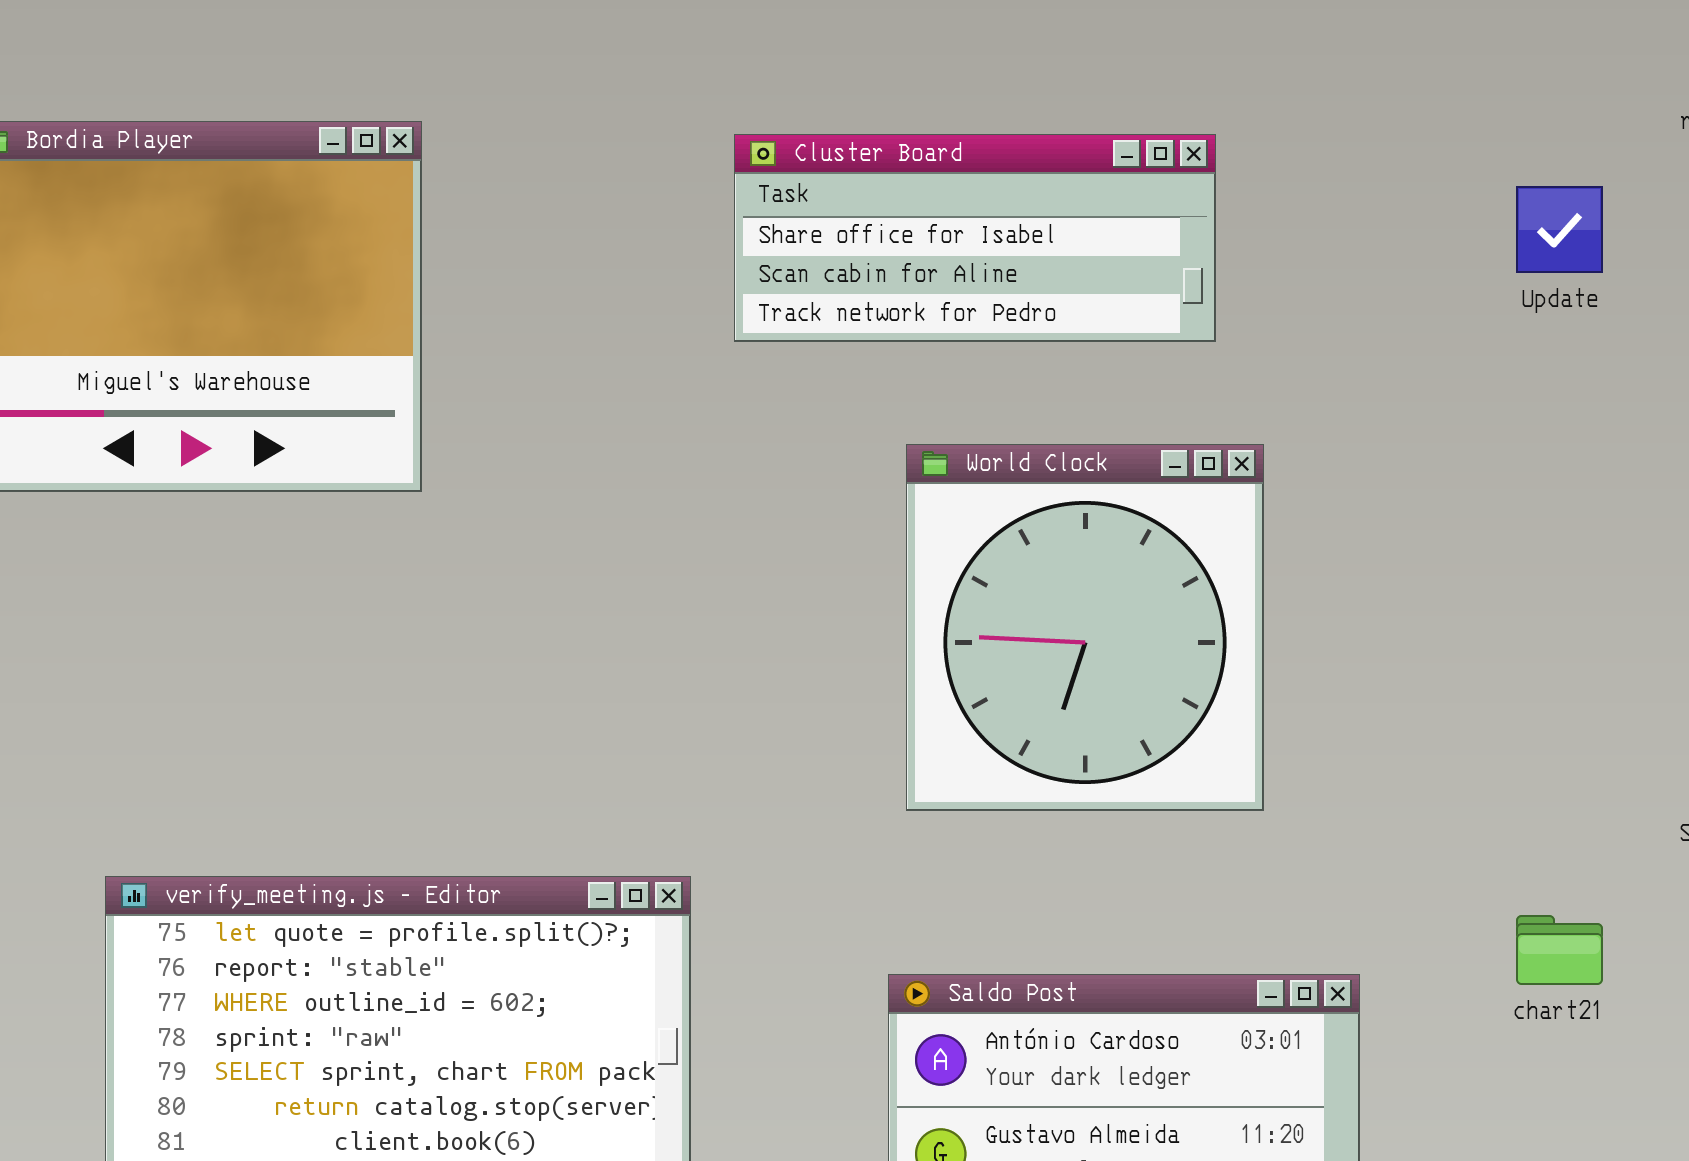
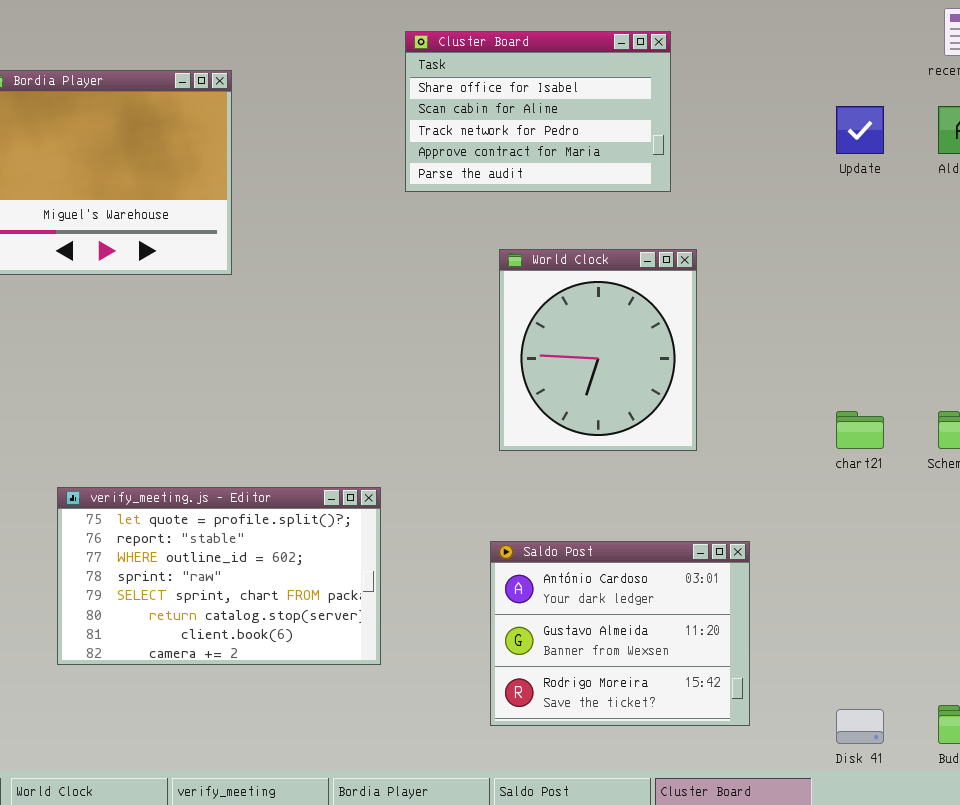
Cluster Board: [734,134,1216,342] -> [405,31,671,192], resized
chart21: [1516,915,1603,985] -> [836,411,884,449], moved

